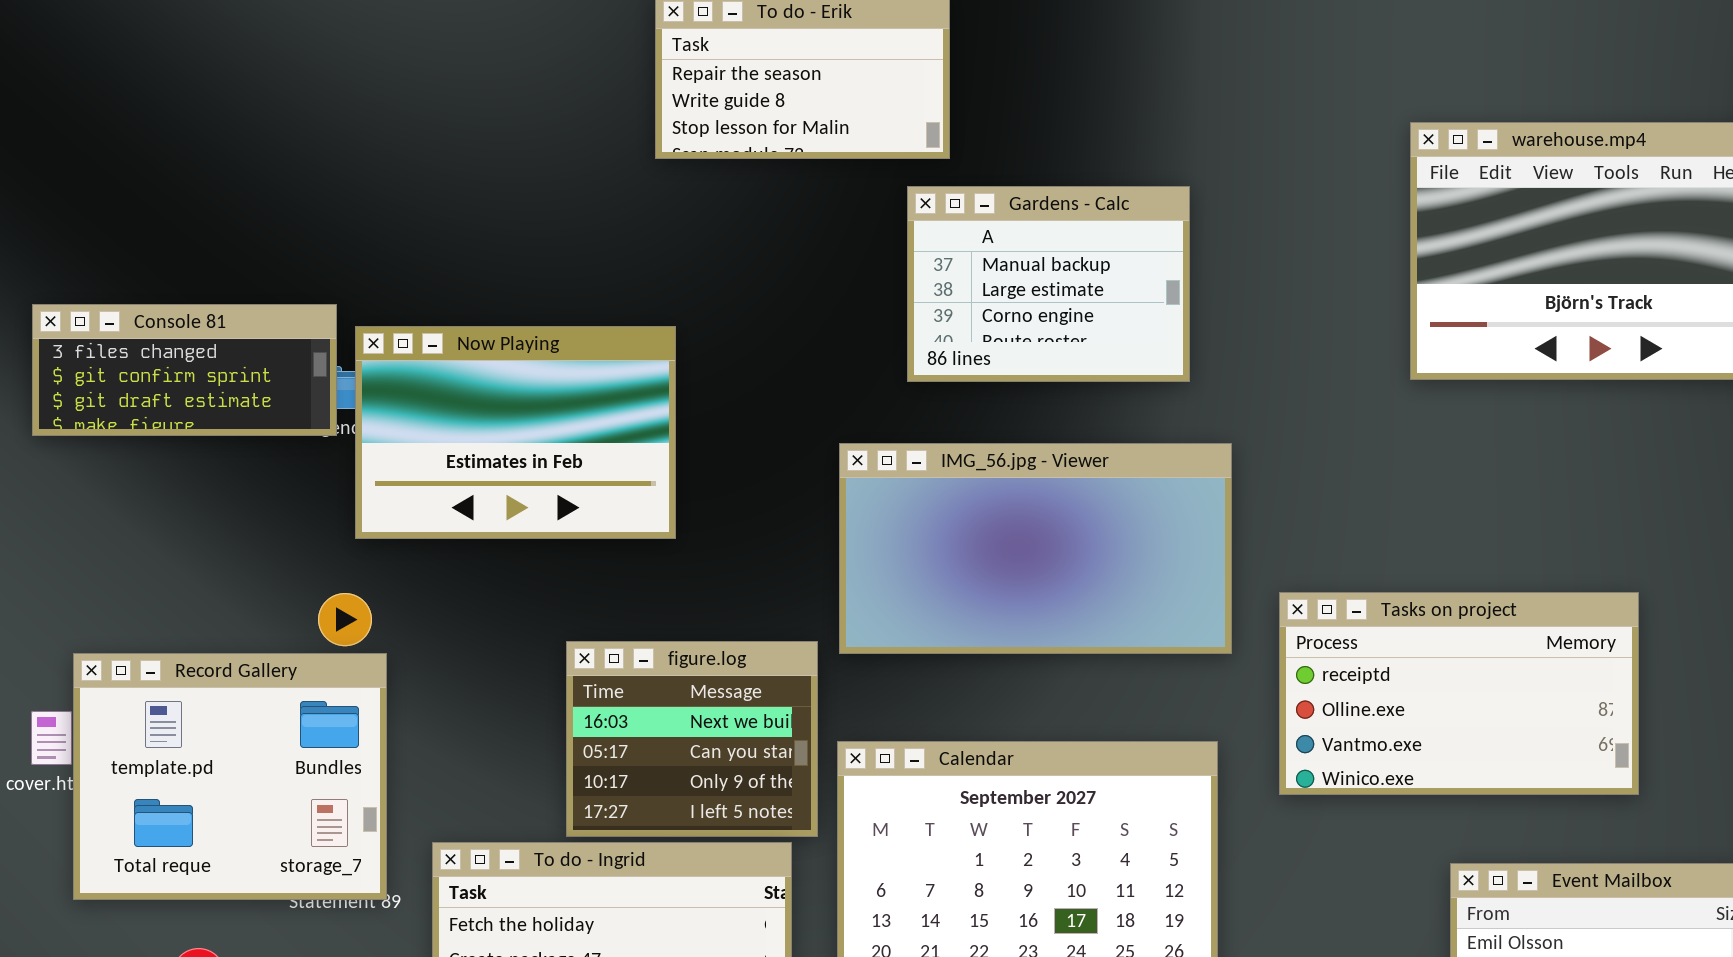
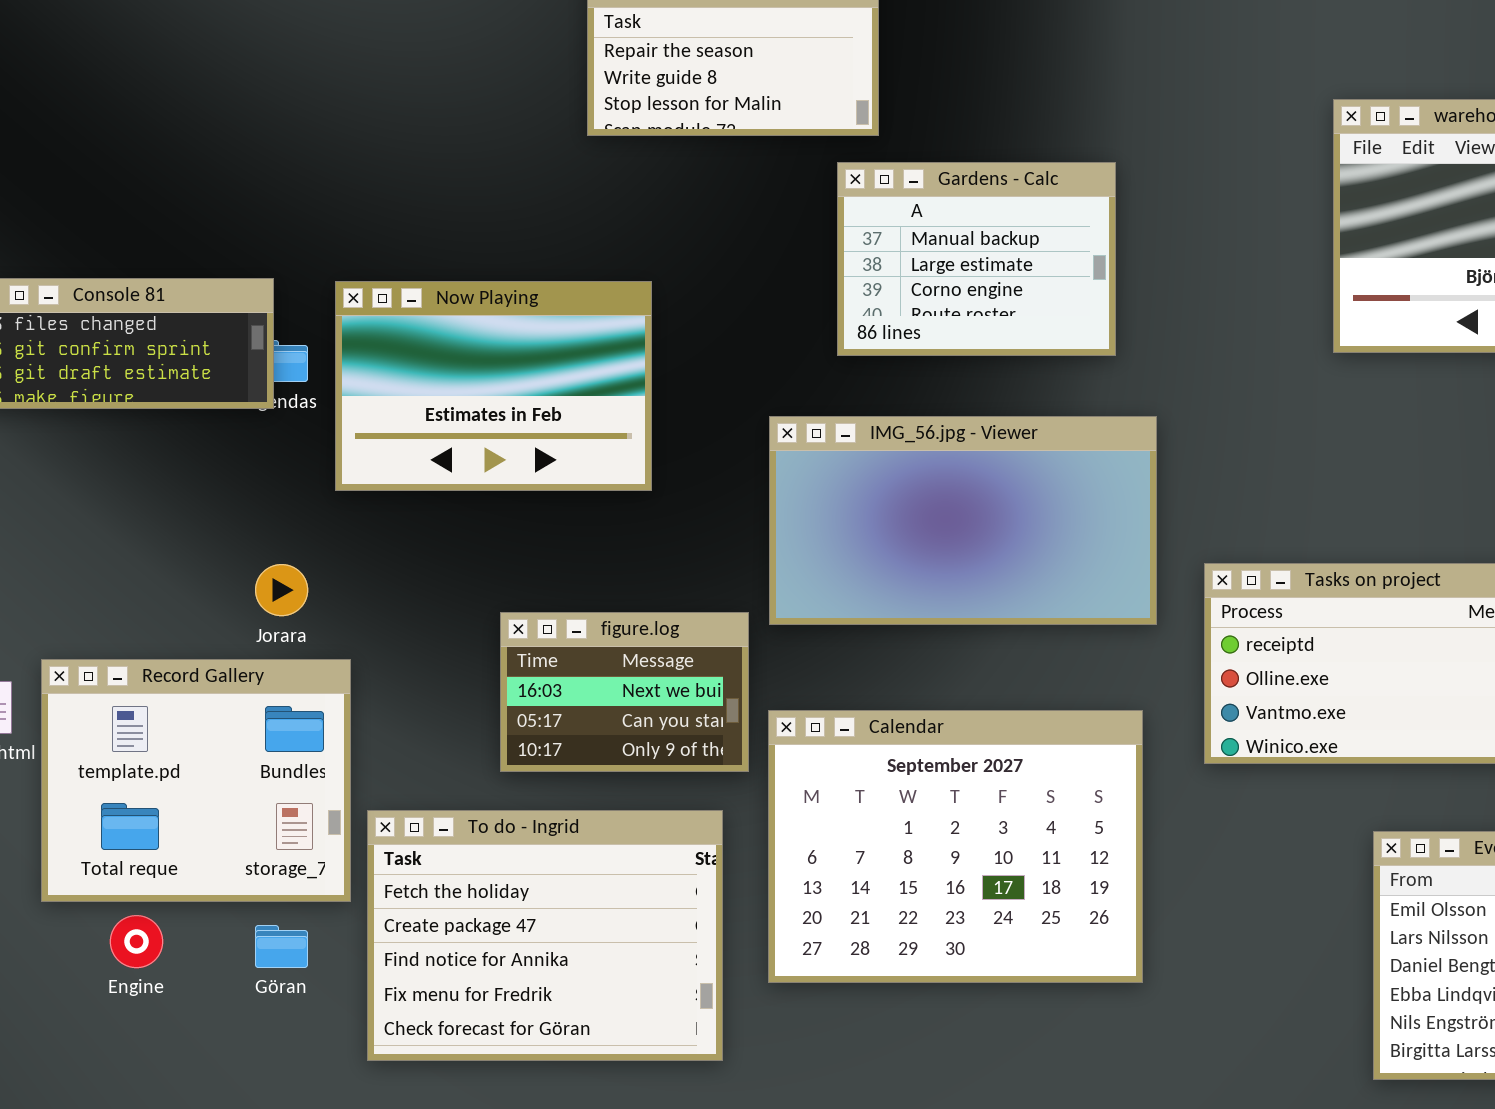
Now Playing: [355,326,676,539] -> [335,281,652,491], moved
figure.log: [566,641,818,837] -> [500,612,749,772], resized
Record Gallery: [73,653,387,900] -> [41,659,351,902], moved

